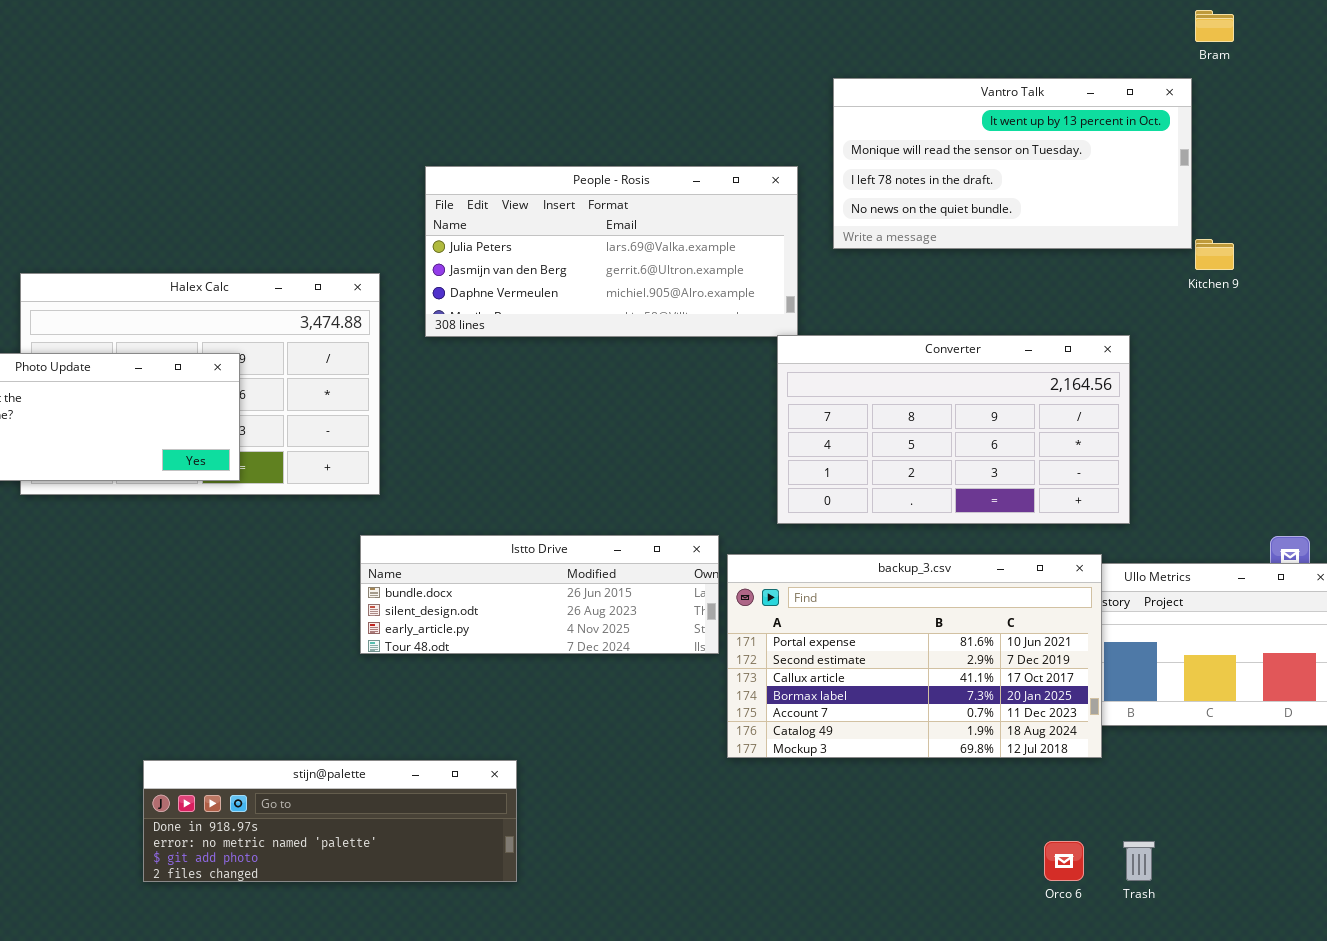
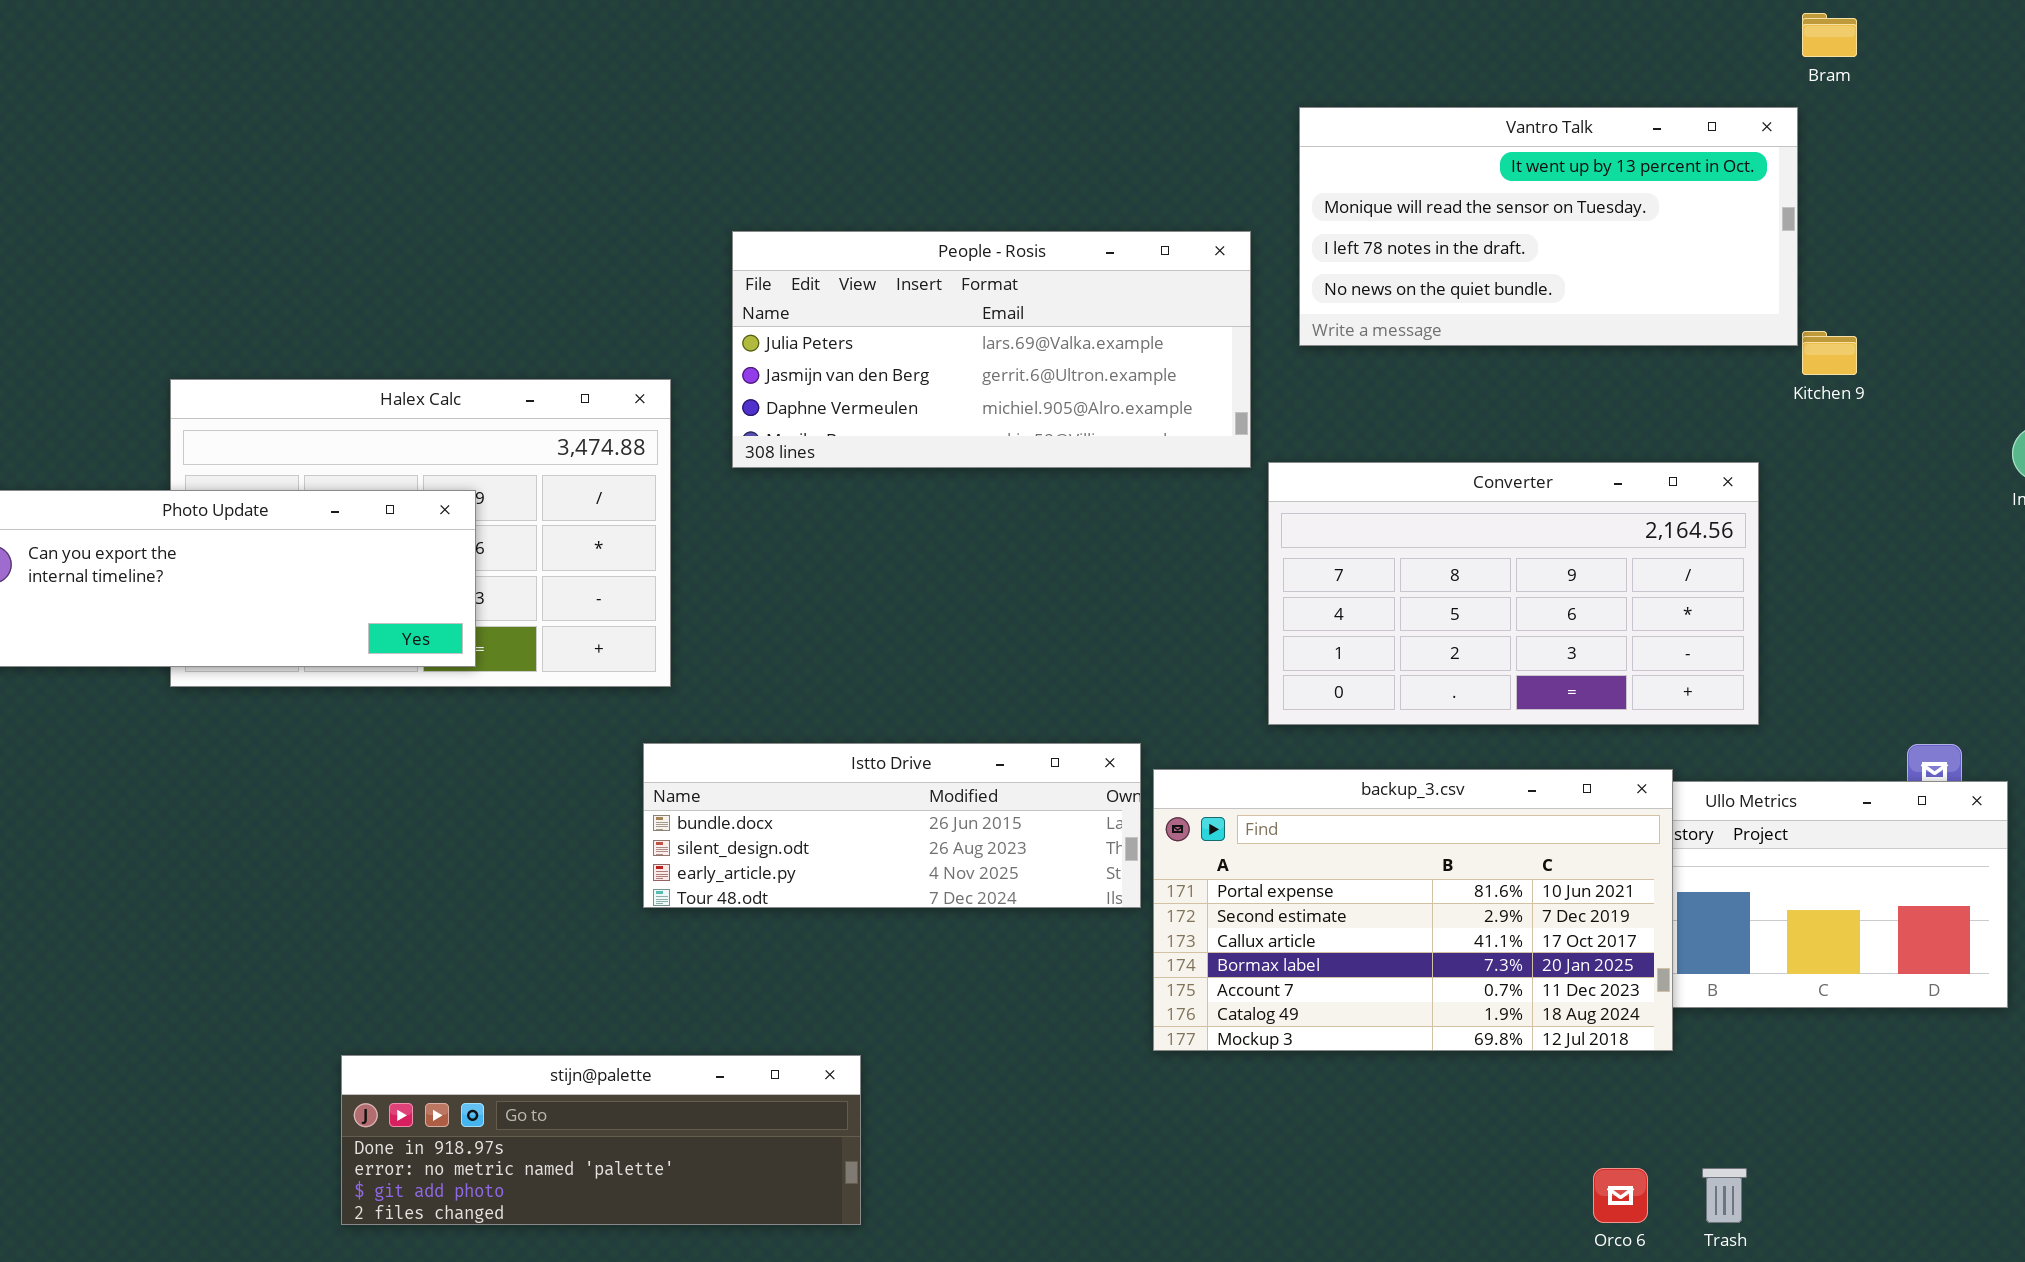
Converter: [777,335,1130,524] -> [1268,462,1759,725], moved

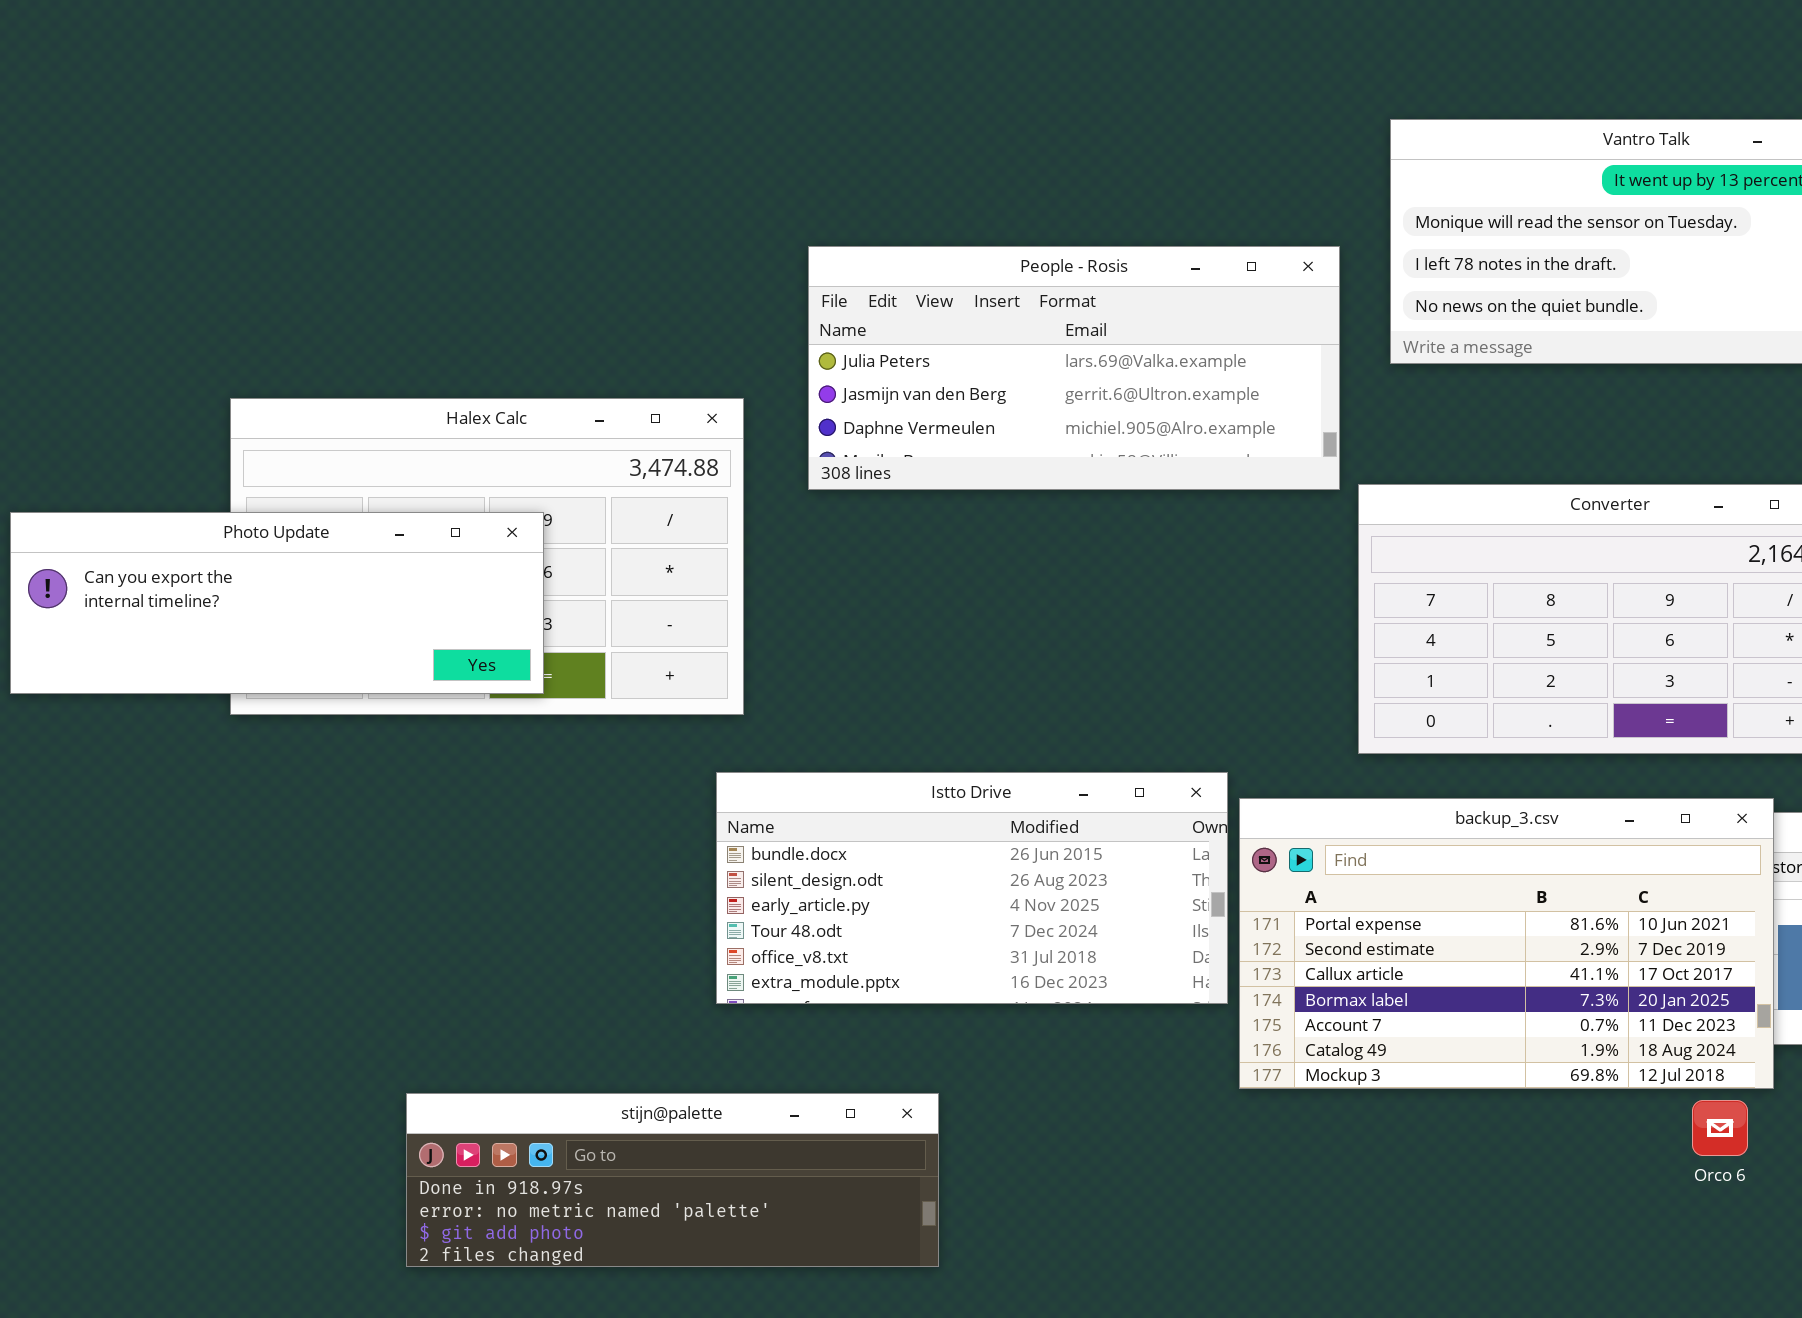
Istto Drive: [643,743,1141,908] -> [716,772,1228,1004], resized
Orco 6: [1593,1168,1648,1223] -> [1692,1100,1748,1156], moved

